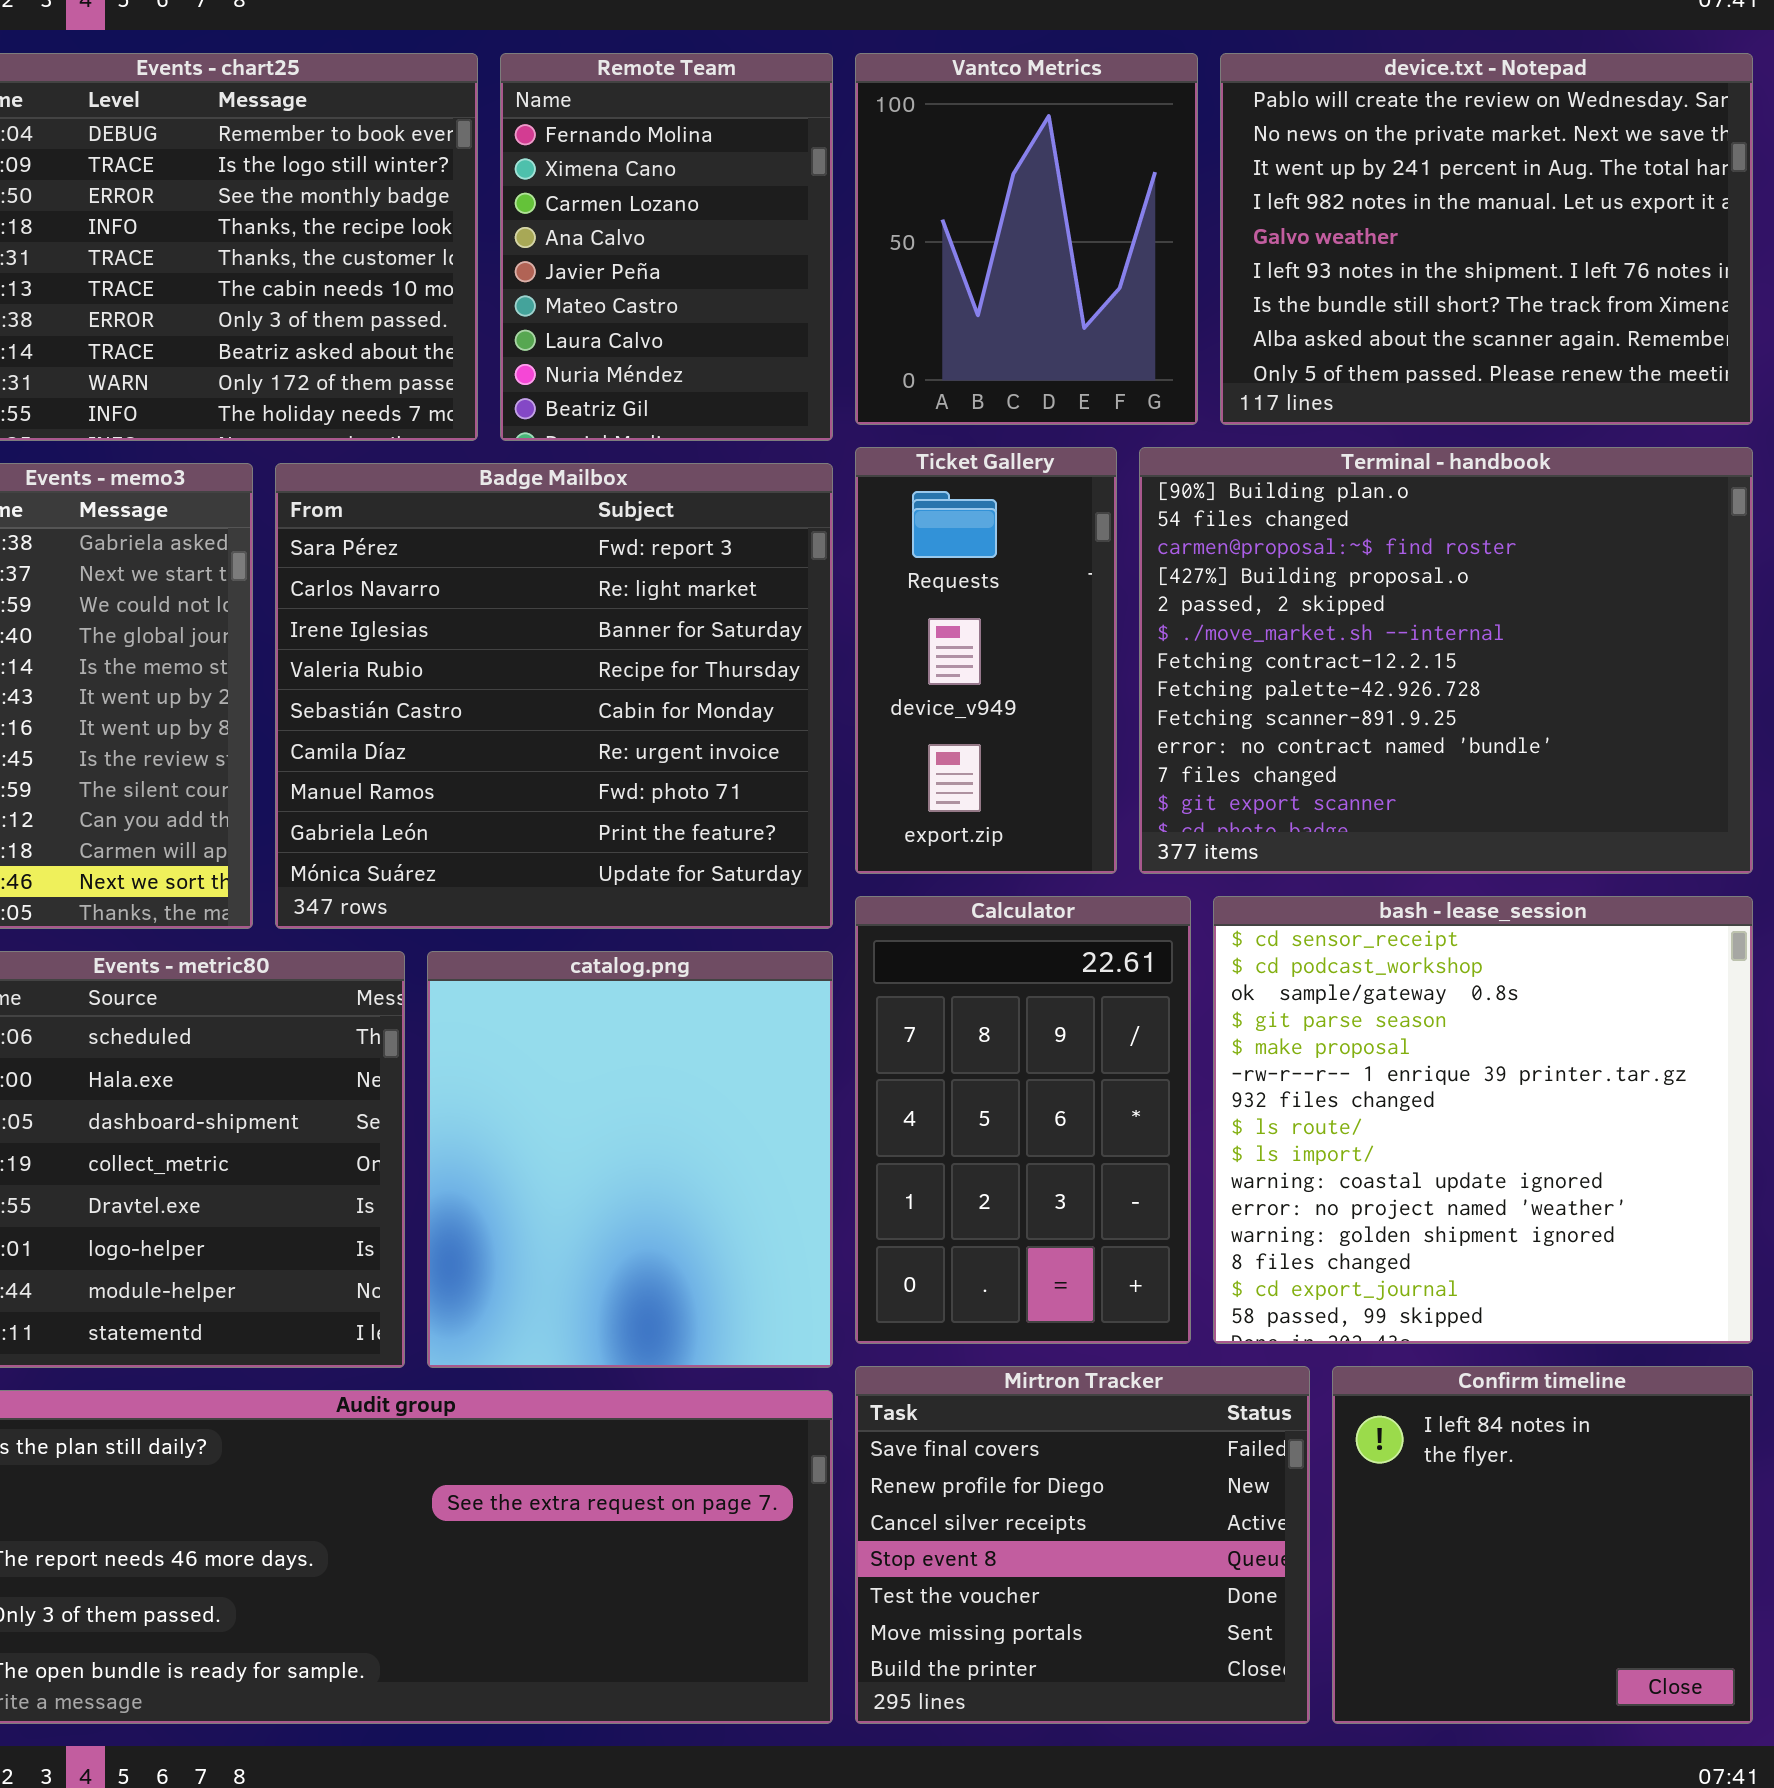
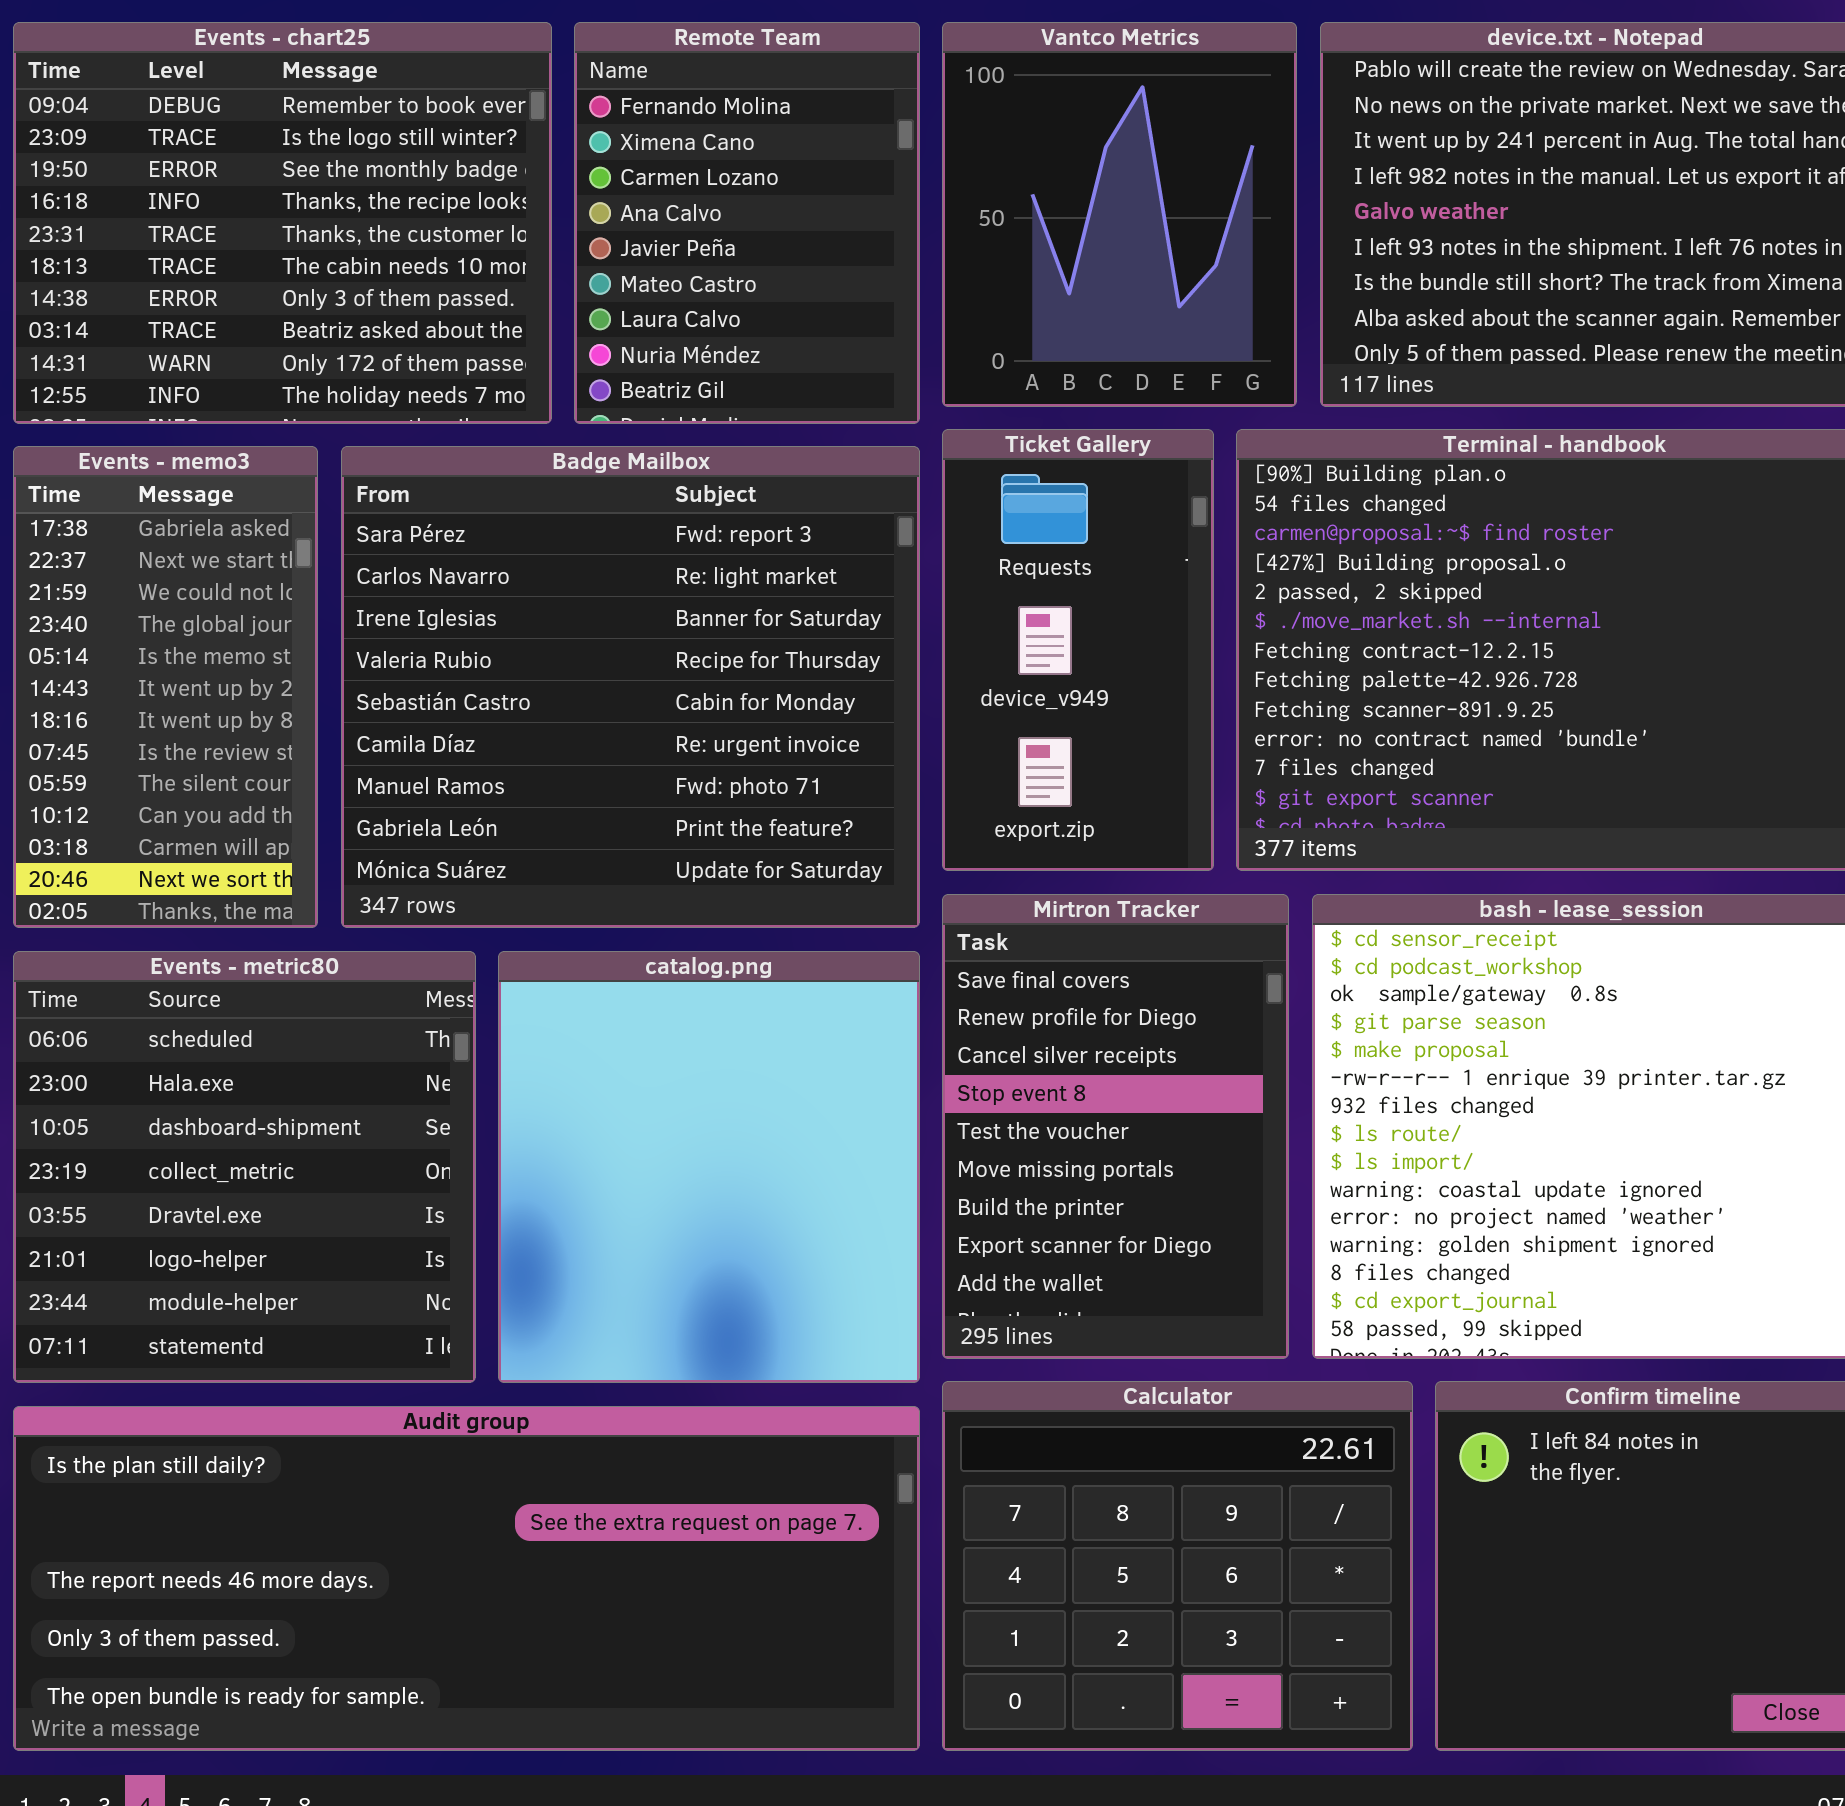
Calculator: [855,896,1191,1344] -> [942,1381,1413,1751], moved, resized
Mirtron Tracker: [855,1366,1310,1724] -> [942,894,1289,1359], moved, resized

